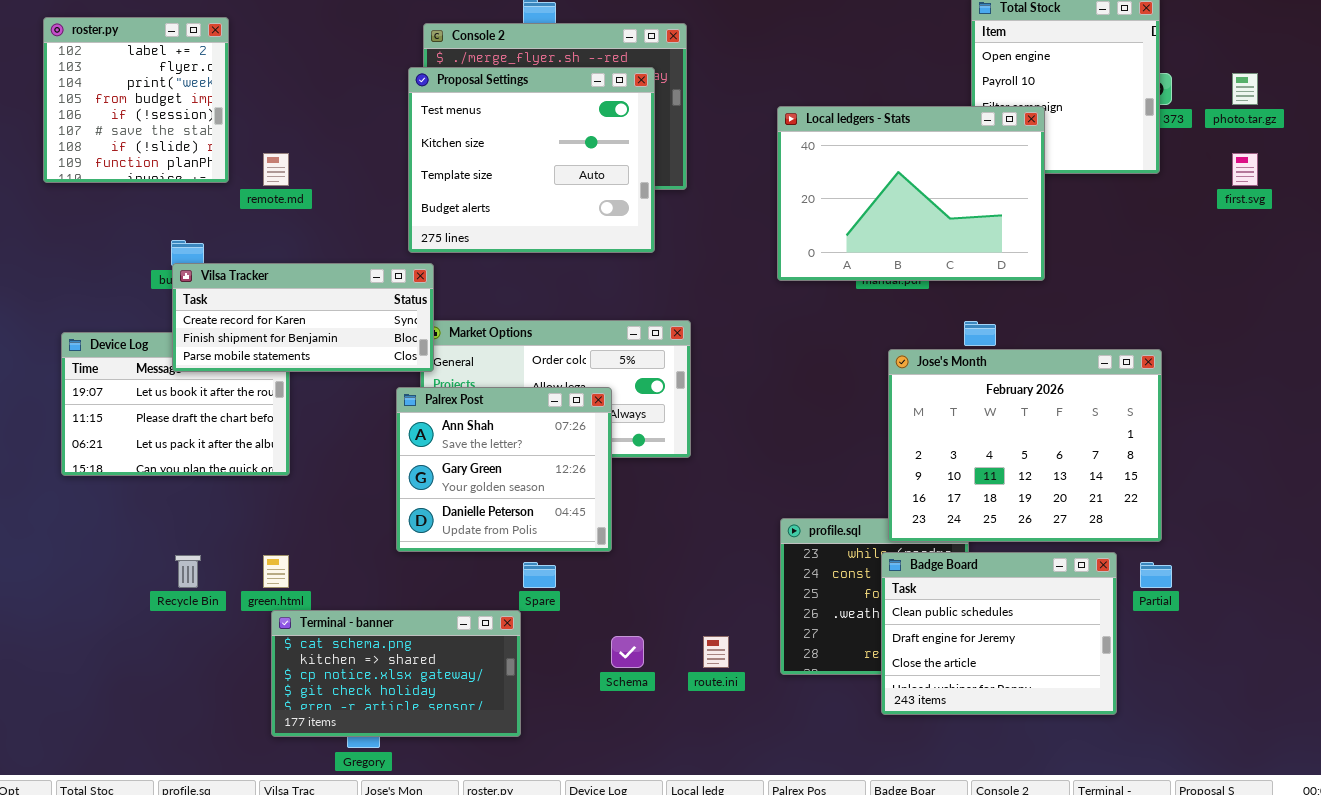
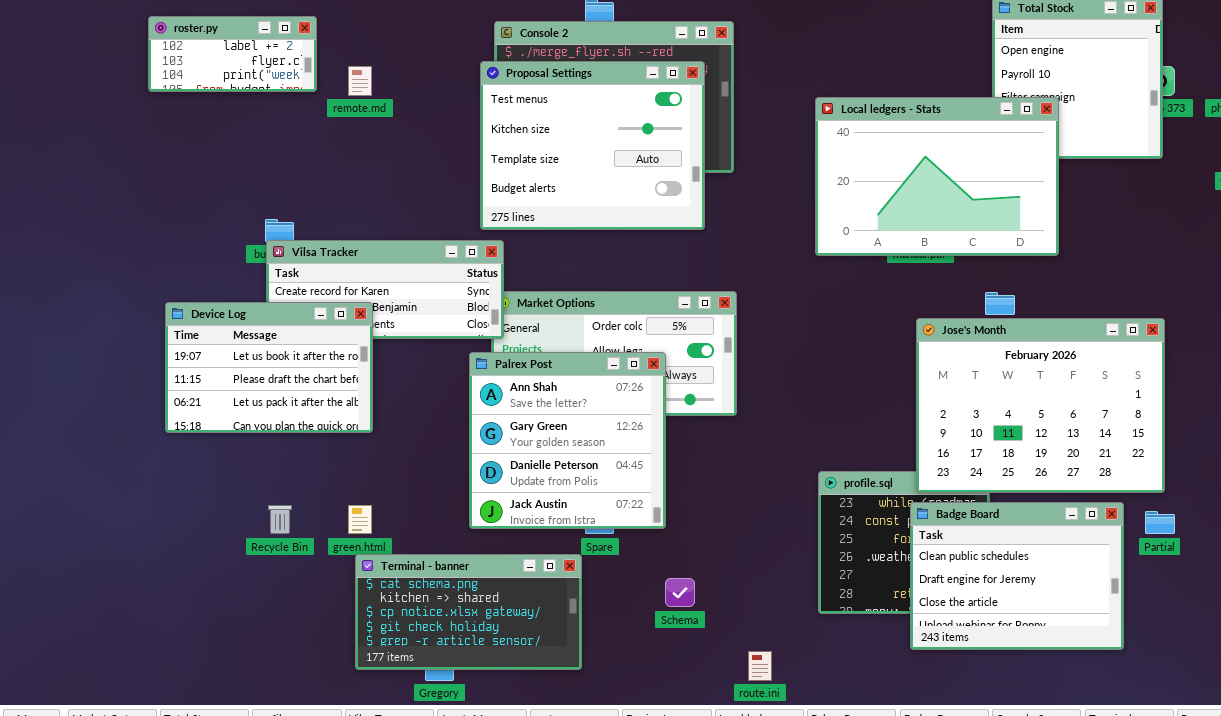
roster.py: [43,17,229,183] -> [148,16,317,92], resized
remote.md: [263,153,289,186] -> [348,66,372,96], moved
Device Log: [61,332,290,476] -> [165,302,373,433], raised
Palrex Post: [396,387,612,552] -> [469,352,666,529], resized
route.ini: [703,636,729,668] -> [748,651,772,681], moved

